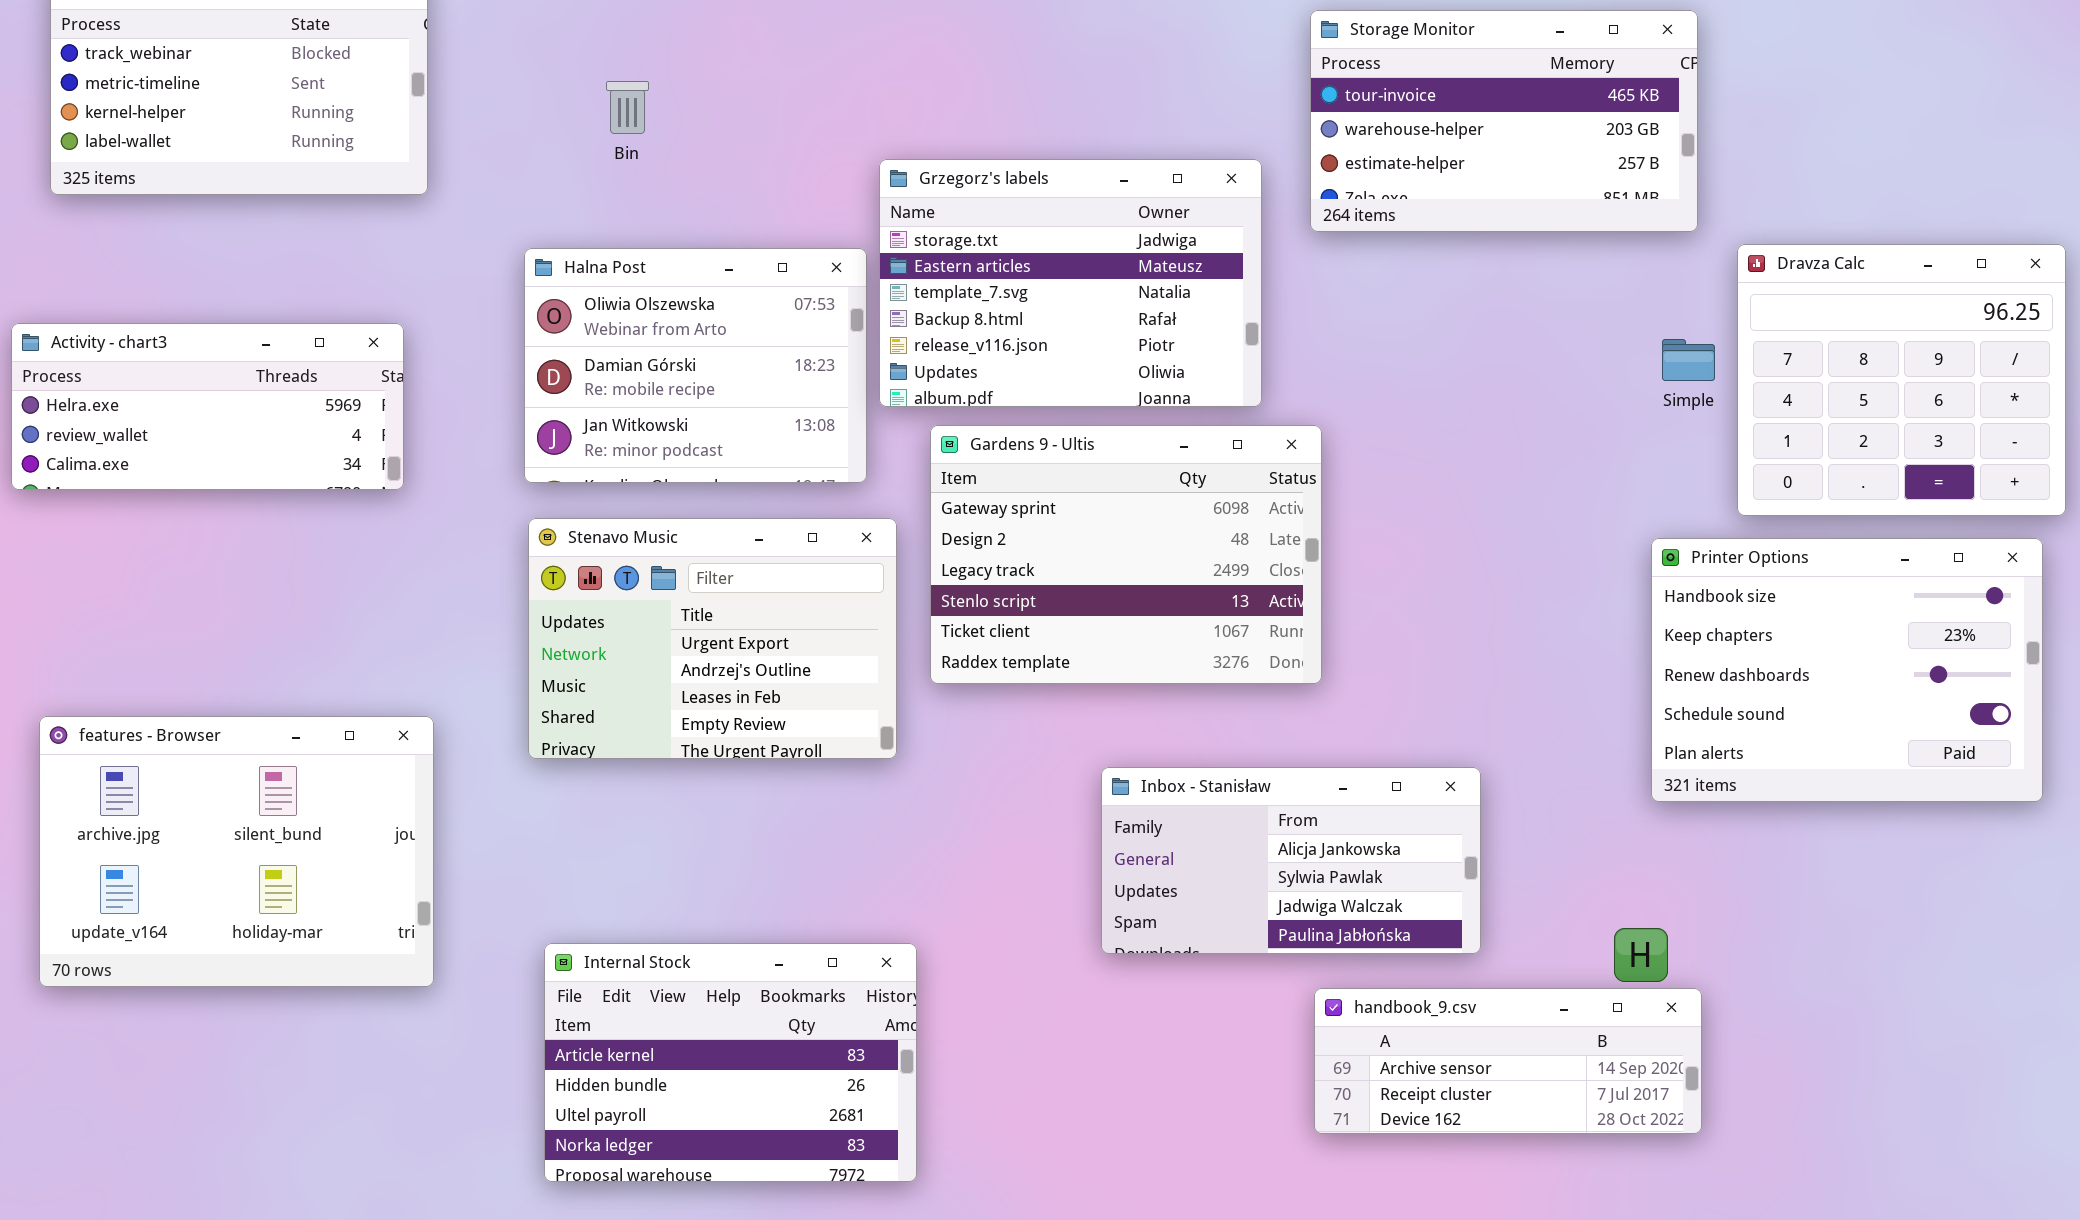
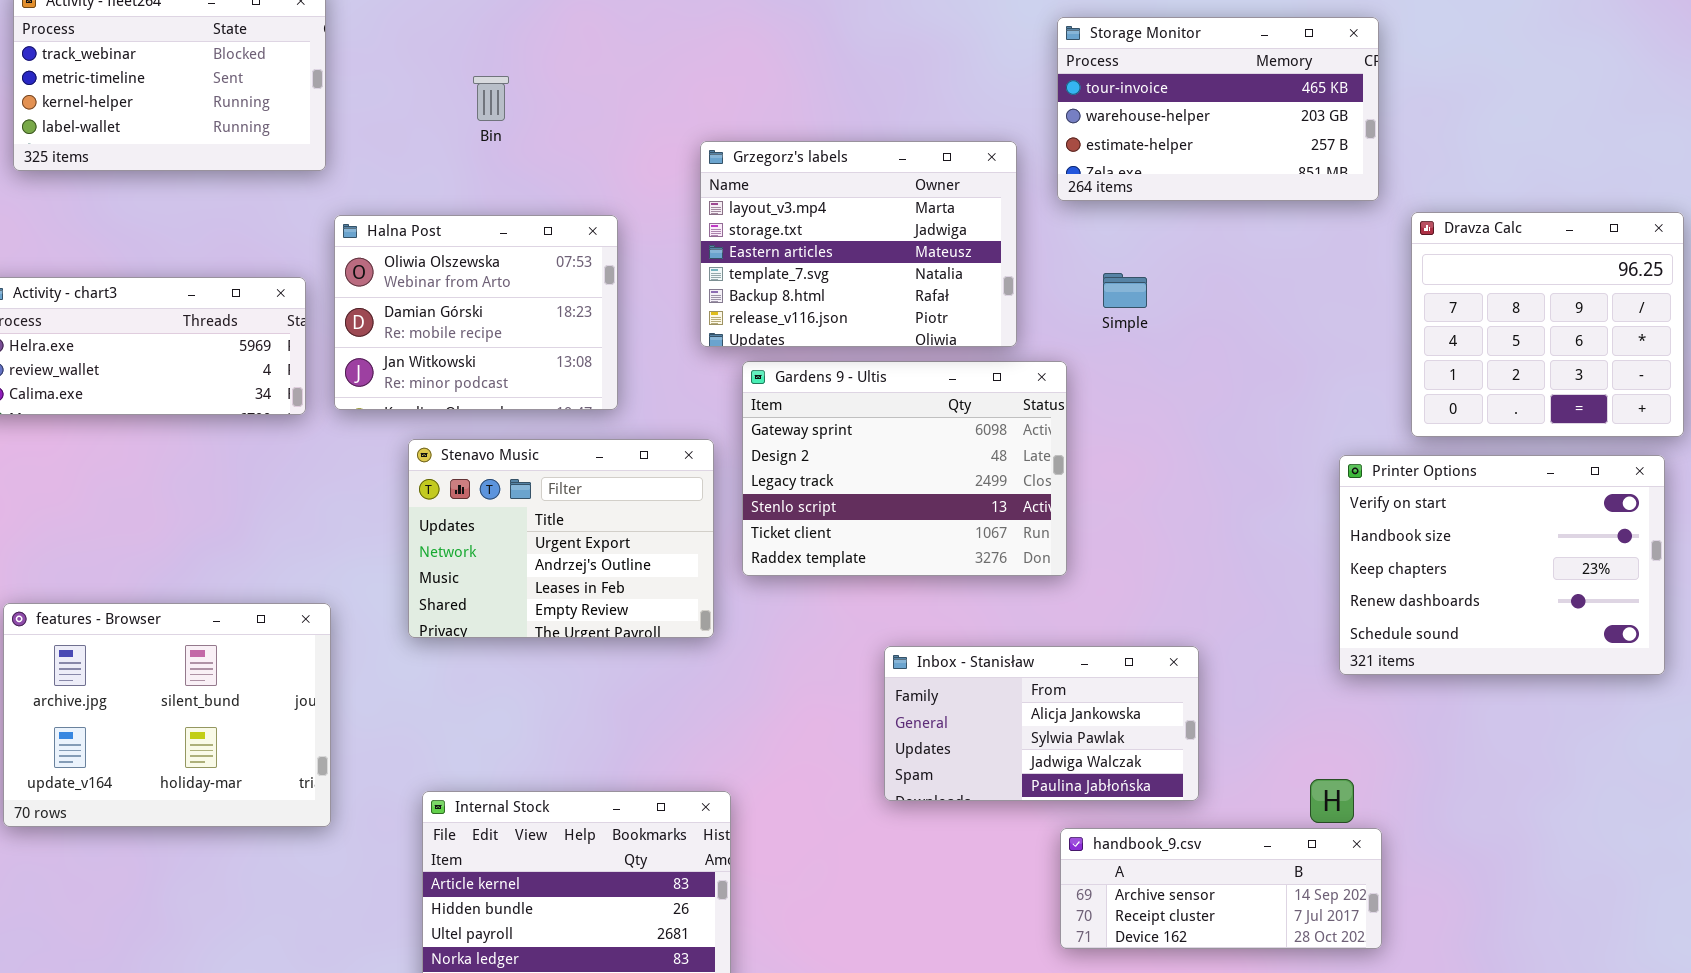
Grzegorz's labels: [879,159,1262,407] -> [700,141,1017,347], scrolled up 1 row
Halna Post: [524,248,867,483] -> [334,215,618,410], moved
Simple: [1662,339,1715,381] -> [1103,273,1147,308], moved
Printer Options: [1651,538,2043,802] -> [1339,455,1665,675], scrolled up 1 row

